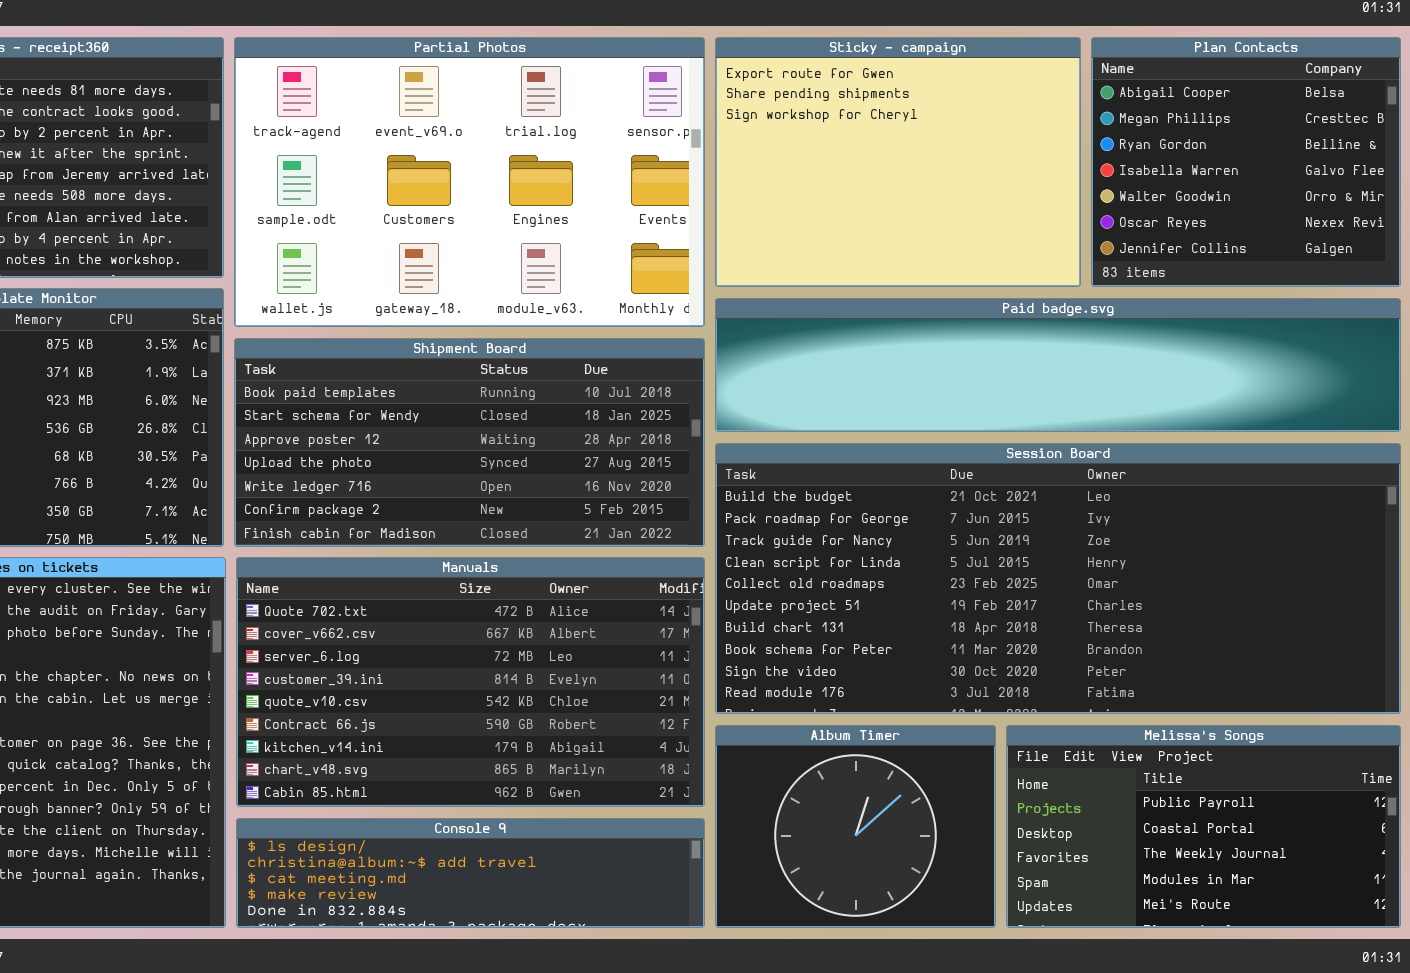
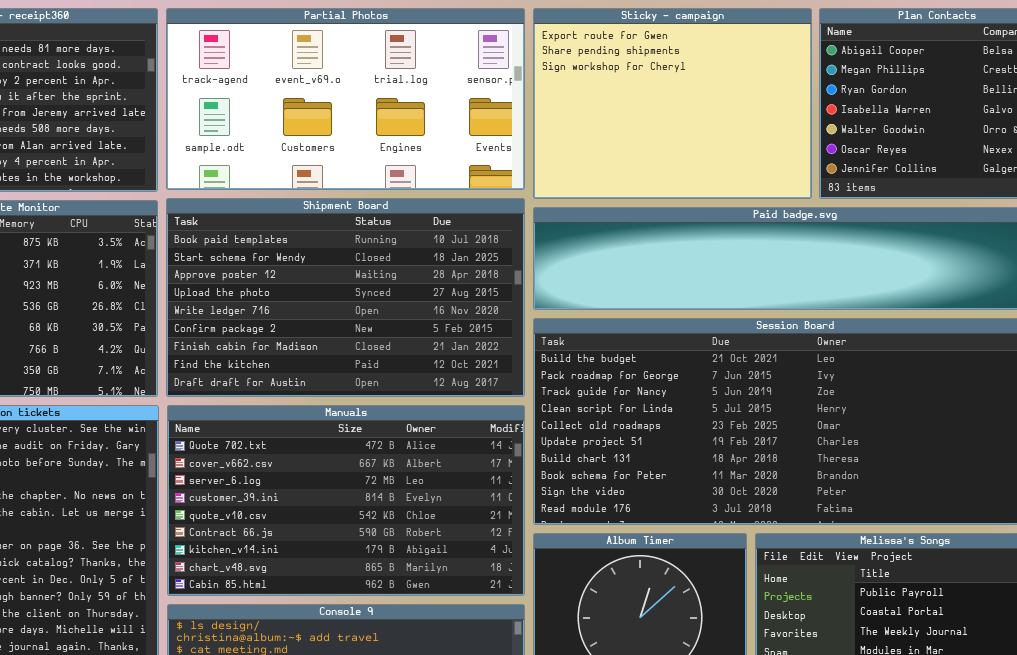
Partial Photos: [234,37,705,327] -> [166,8,525,190], resized
Shipment Board: [234,338,705,547] -> [166,198,525,397], resized

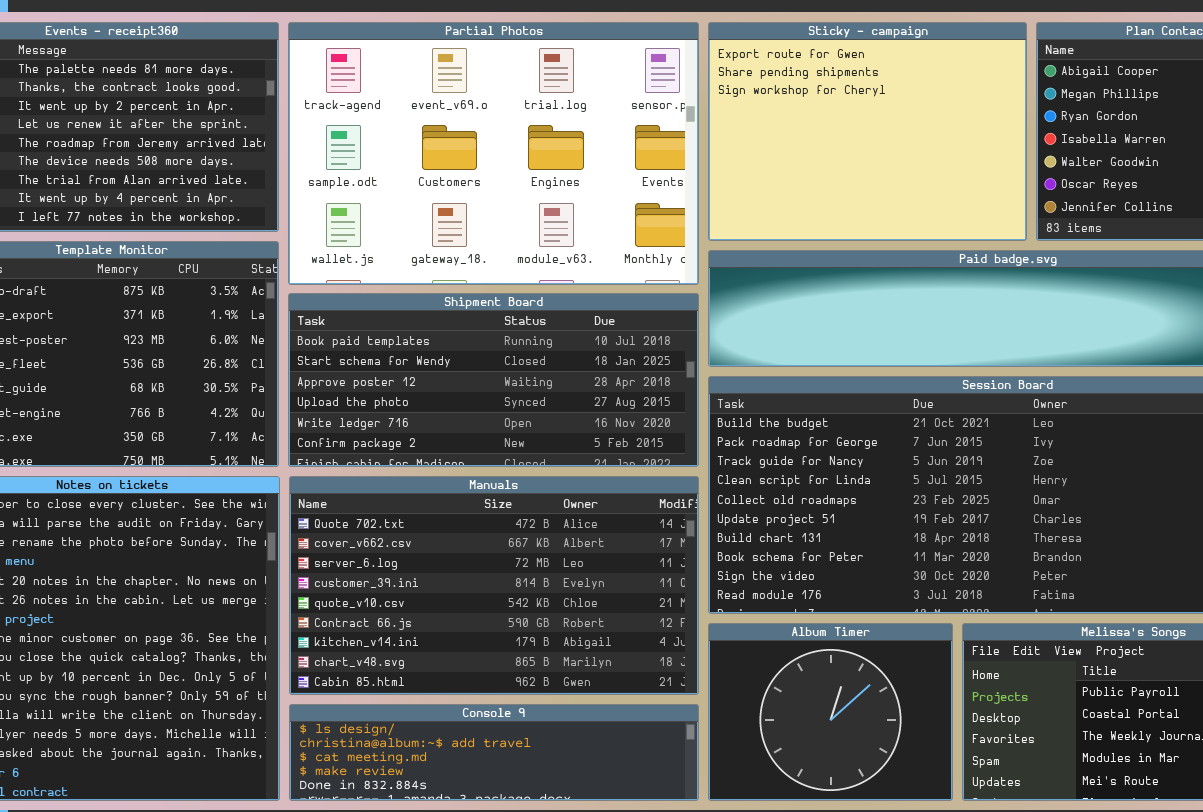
Partial Photos: [166,8,525,190] -> [288,22,699,285], resized
Shipment Board: [166,198,525,397] -> [288,293,699,467], resized

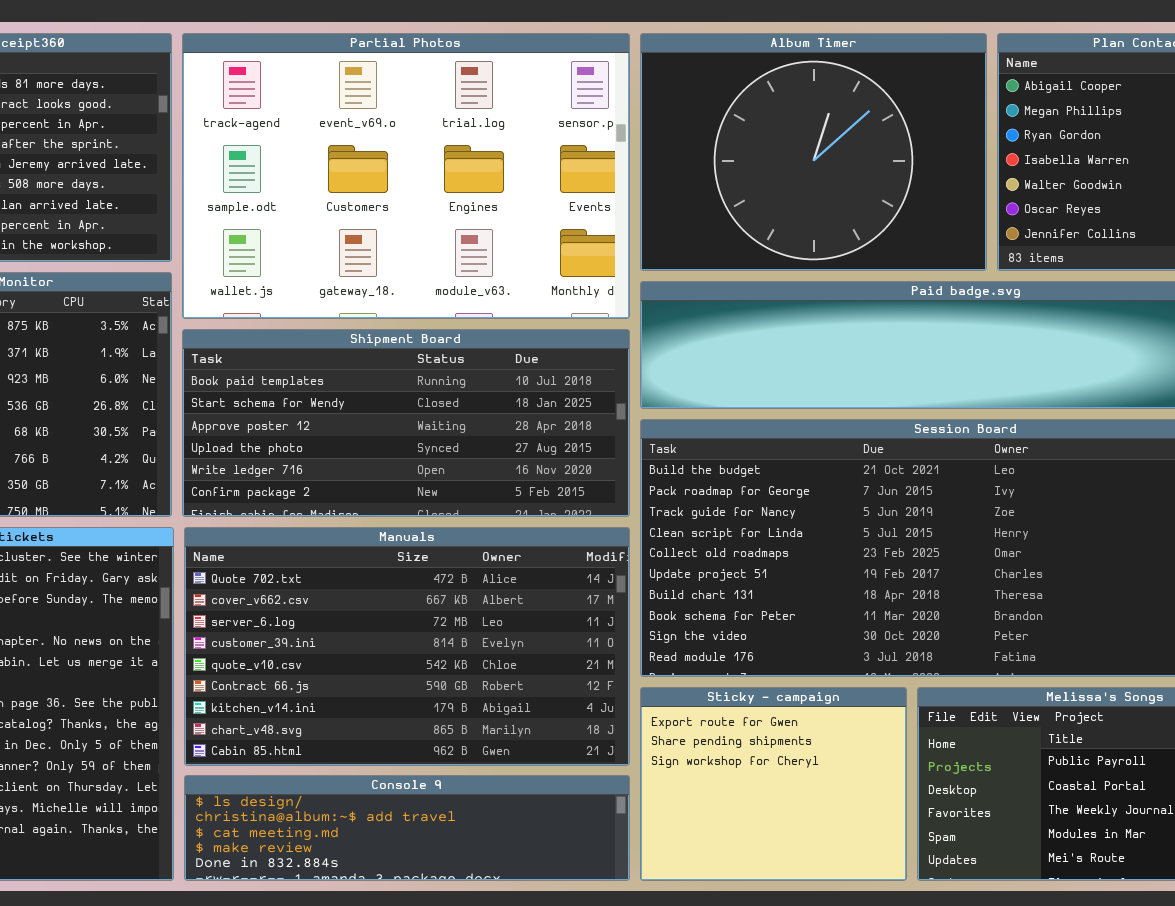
Sticky - campaign: [708,22,1027,241] -> [640,687,907,881], moved, resized
Album Timer: [708,623,953,801] -> [640,33,987,271], moved, resized

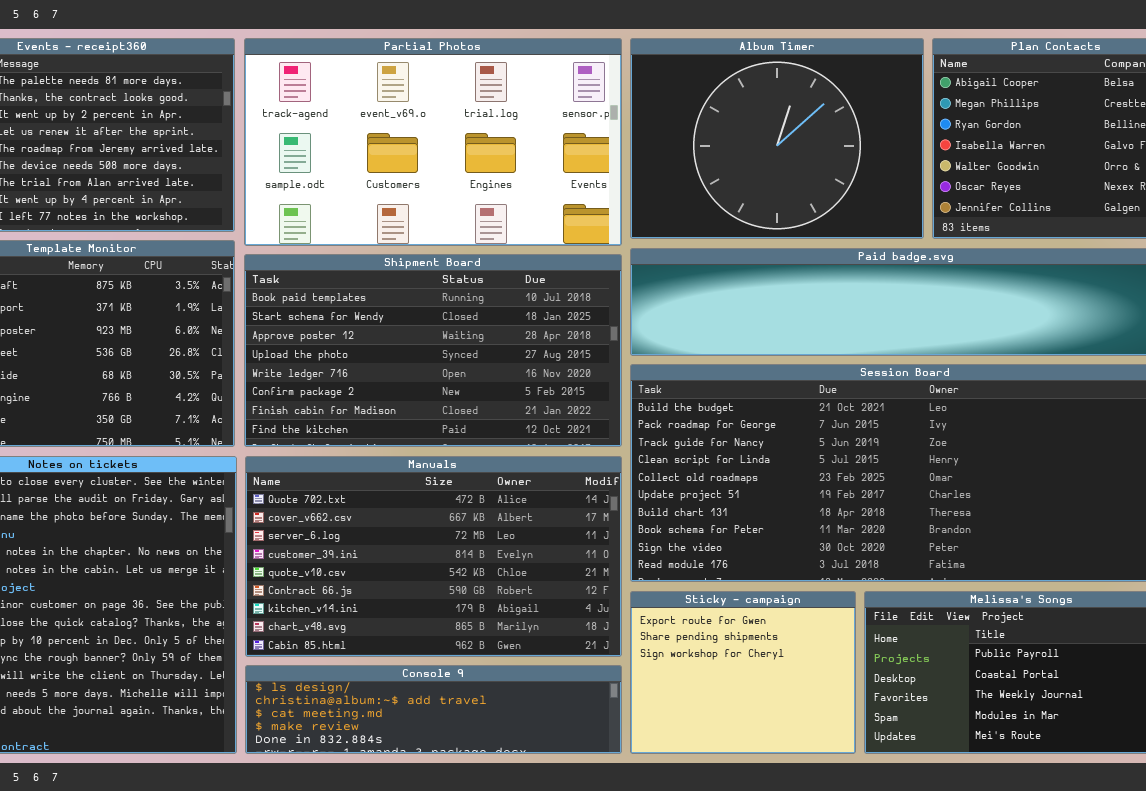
Partial Photos: [182,33,630,319] -> [244,38,622,246], resized
Shipment Board: [182,329,630,517] -> [244,254,622,447], resized

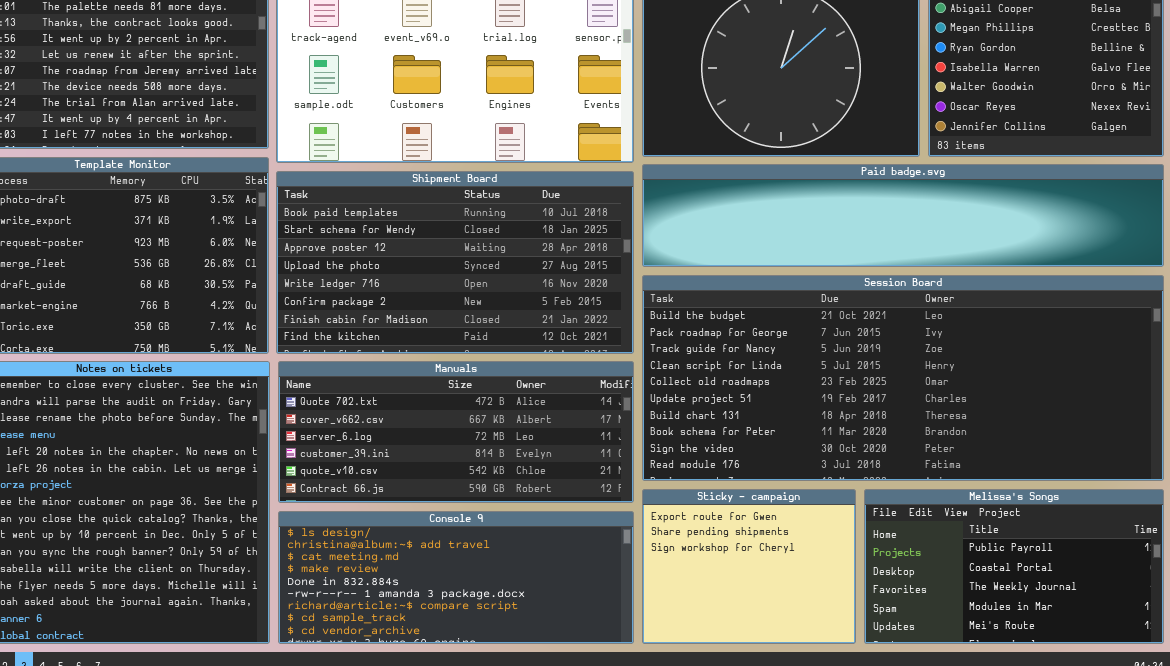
Manuals: [245,456,622,657] -> [278,361,634,503], resized
Console 9: [245,665,622,754] -> [278,511,634,644], resized

